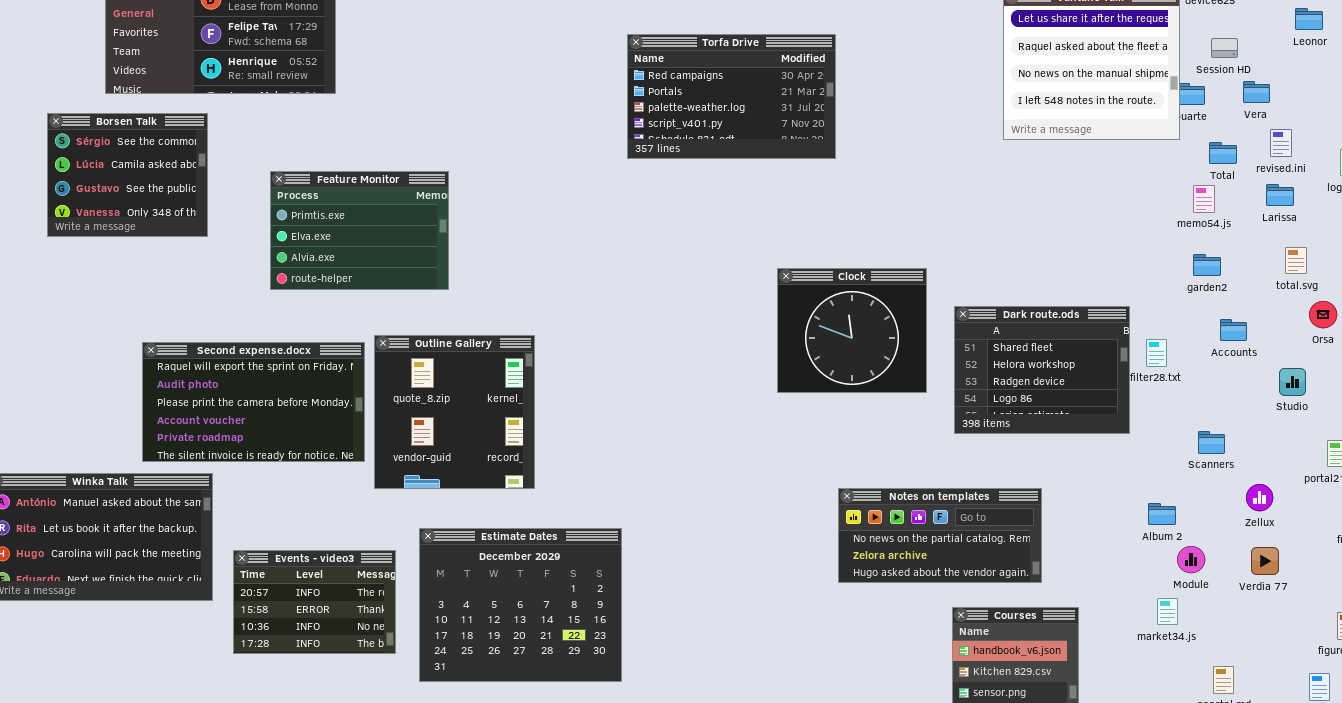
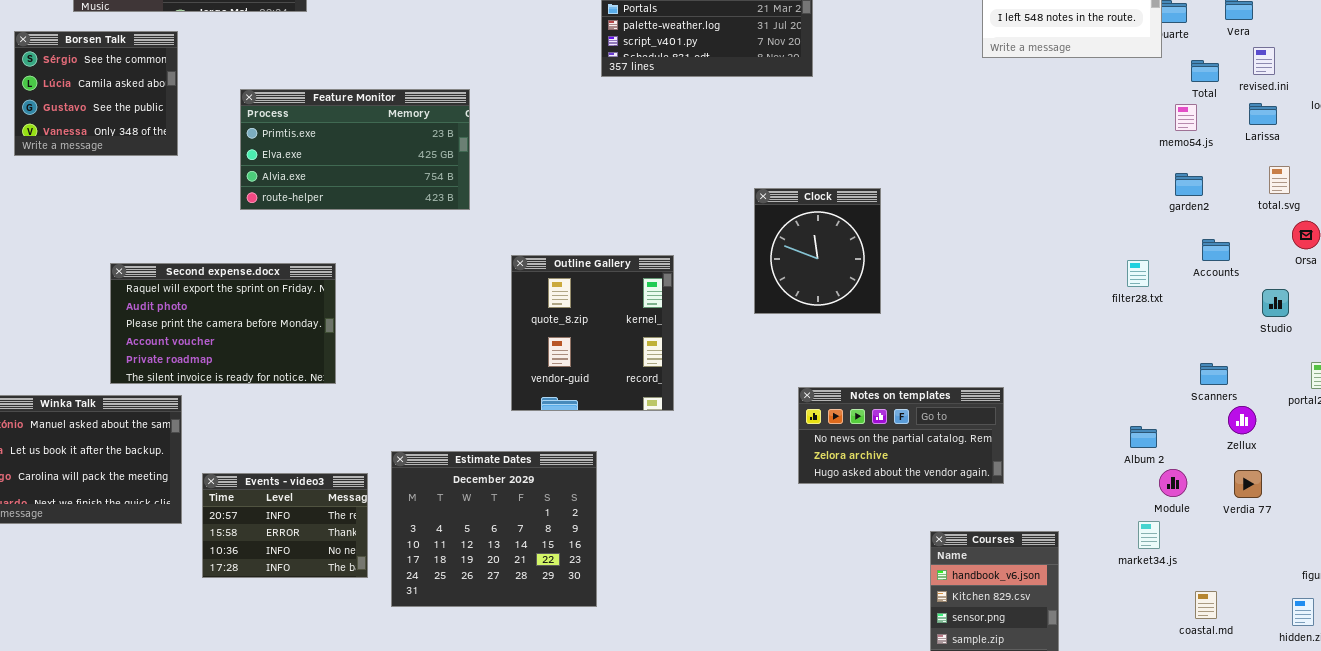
Feature Monitor: [270,171,449,290] -> [240,89,470,210], resized
Clock: [777,268,927,393] -> [754,188,881,314], resized
Dark route.ods: [954,306,1130,434] -> none, closed
Outline Gallery: [374,335,535,489] -> [511,255,674,411], moved
Scanners: [1198,431,1225,454] -> [1200,363,1228,385], moved
Notes on templates: [838,488,1042,583] -> [798,387,1004,484], moved

